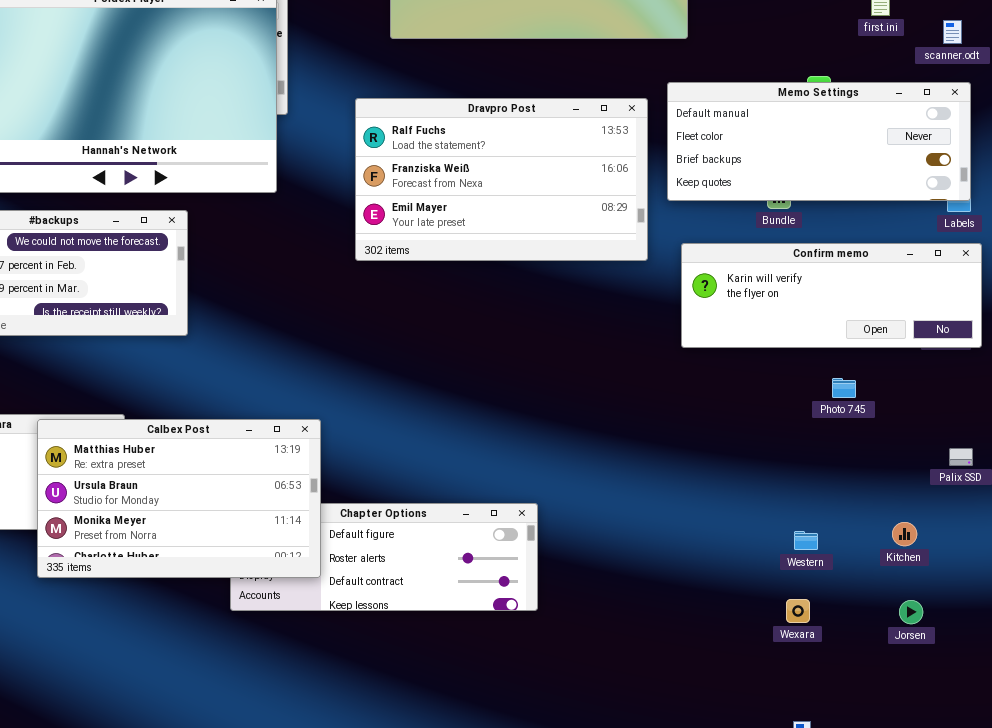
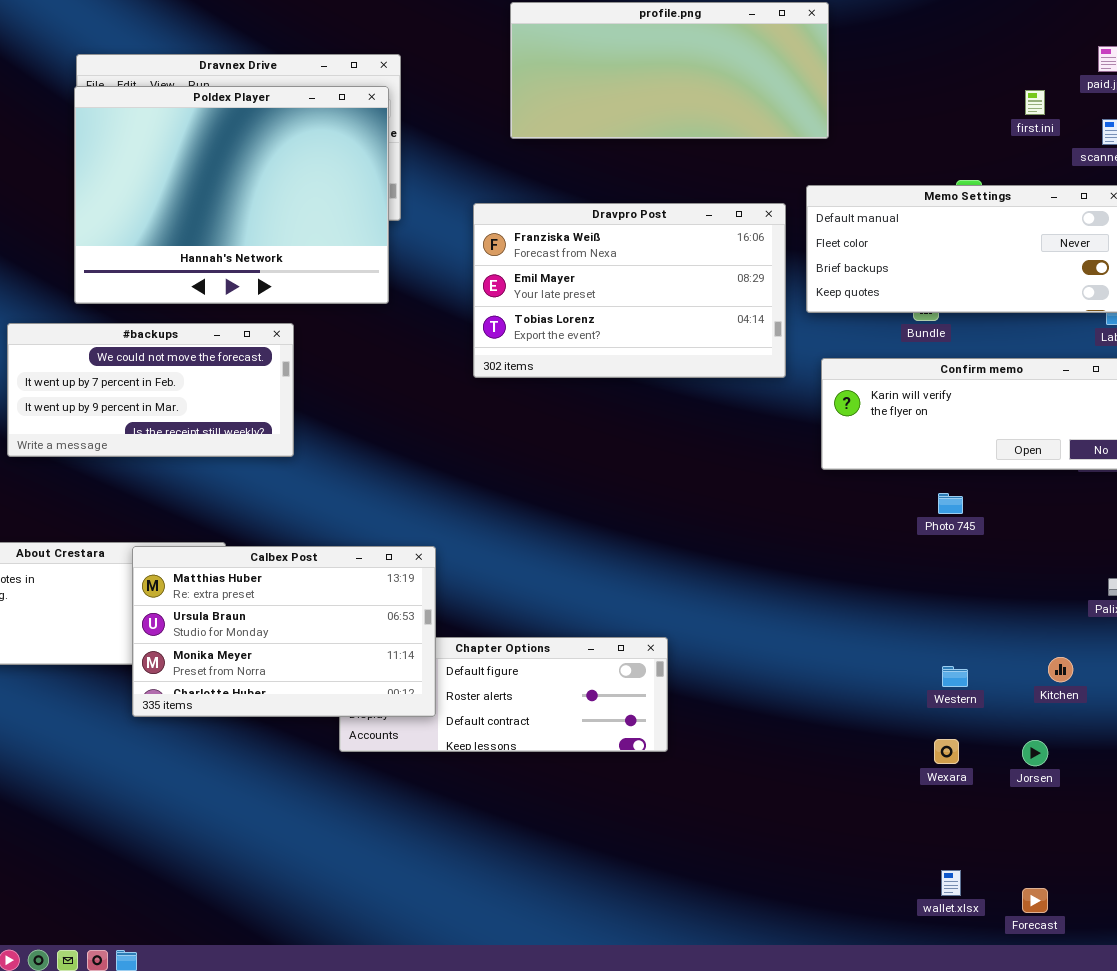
Dravpro Post: [355,98,648,261] -> [473,203,786,378], scrolled down 1 row
Photo 745: [832,378,856,398] -> [938,493,963,514], moved
Jorsen: [899,600,923,624] -> [1022,740,1048,766], moved

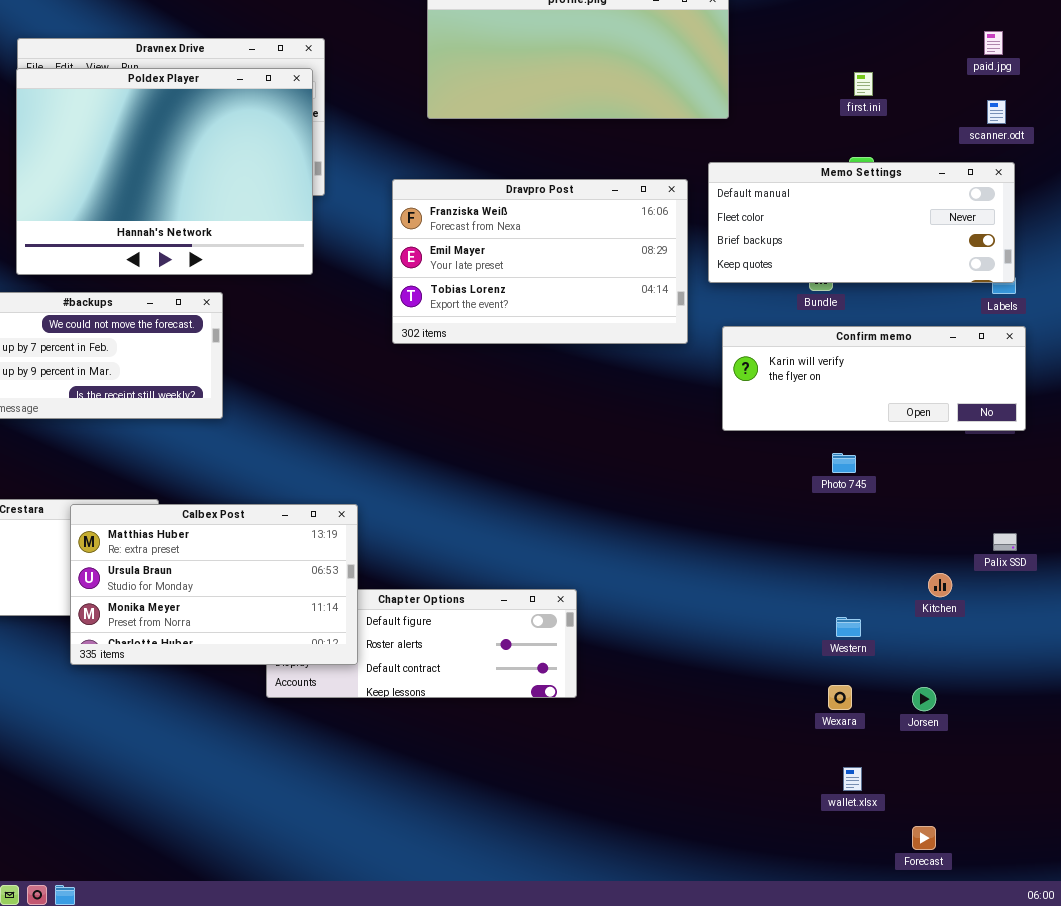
first.ini: [1025,90,1045,115] -> [854,72,873,96], moved
Kitchen: [1048,657,1073,682] -> [928,573,952,597], moved
wallet.xlsx: [941,870,961,896] -> [843,767,862,791], moved

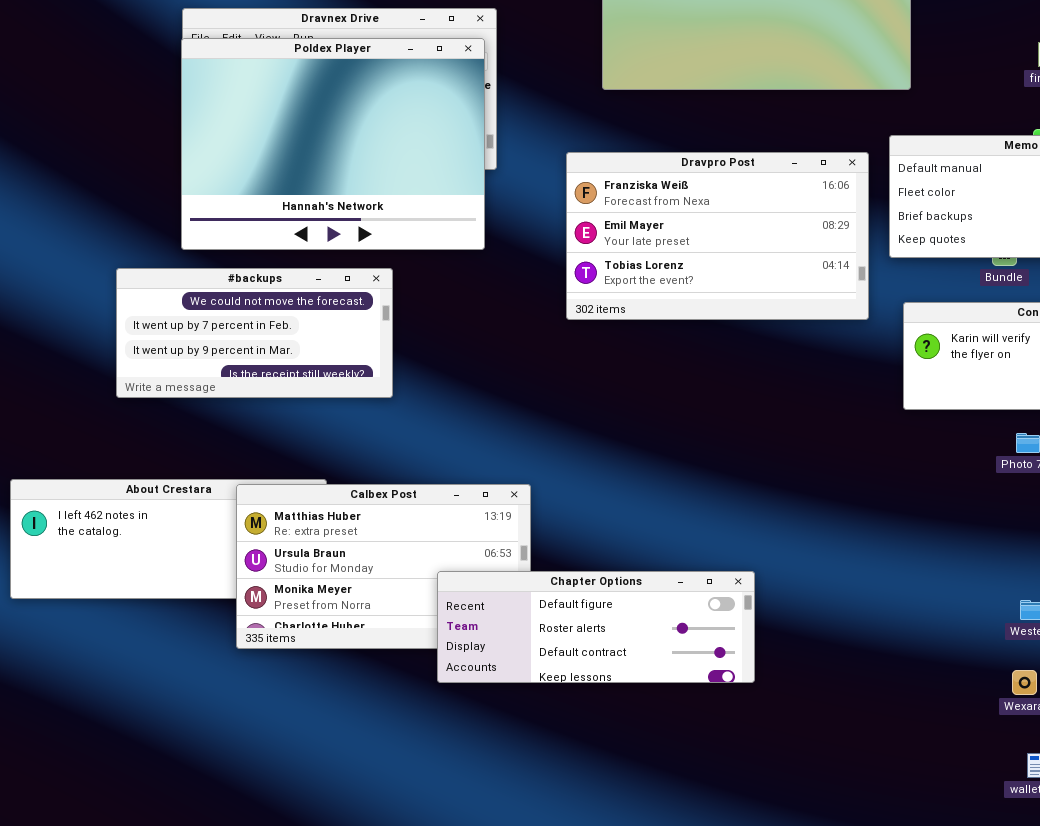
Chapter Options: [266,589,577,698] -> [437,571,755,683], raised

